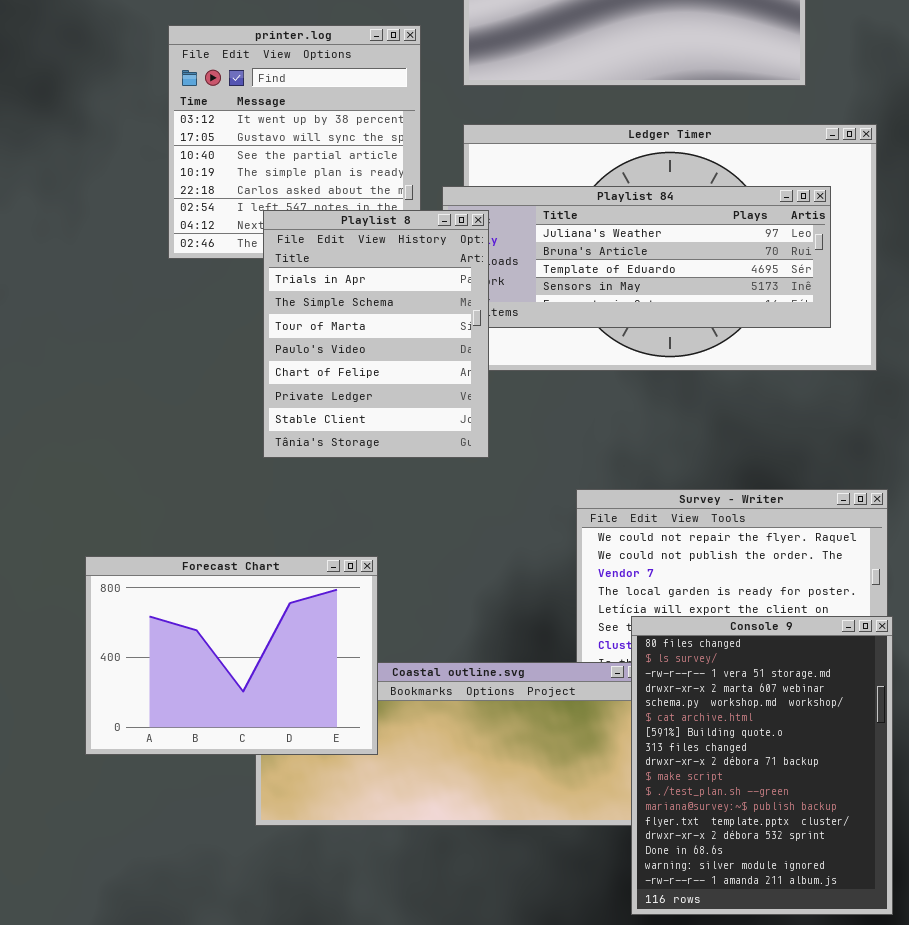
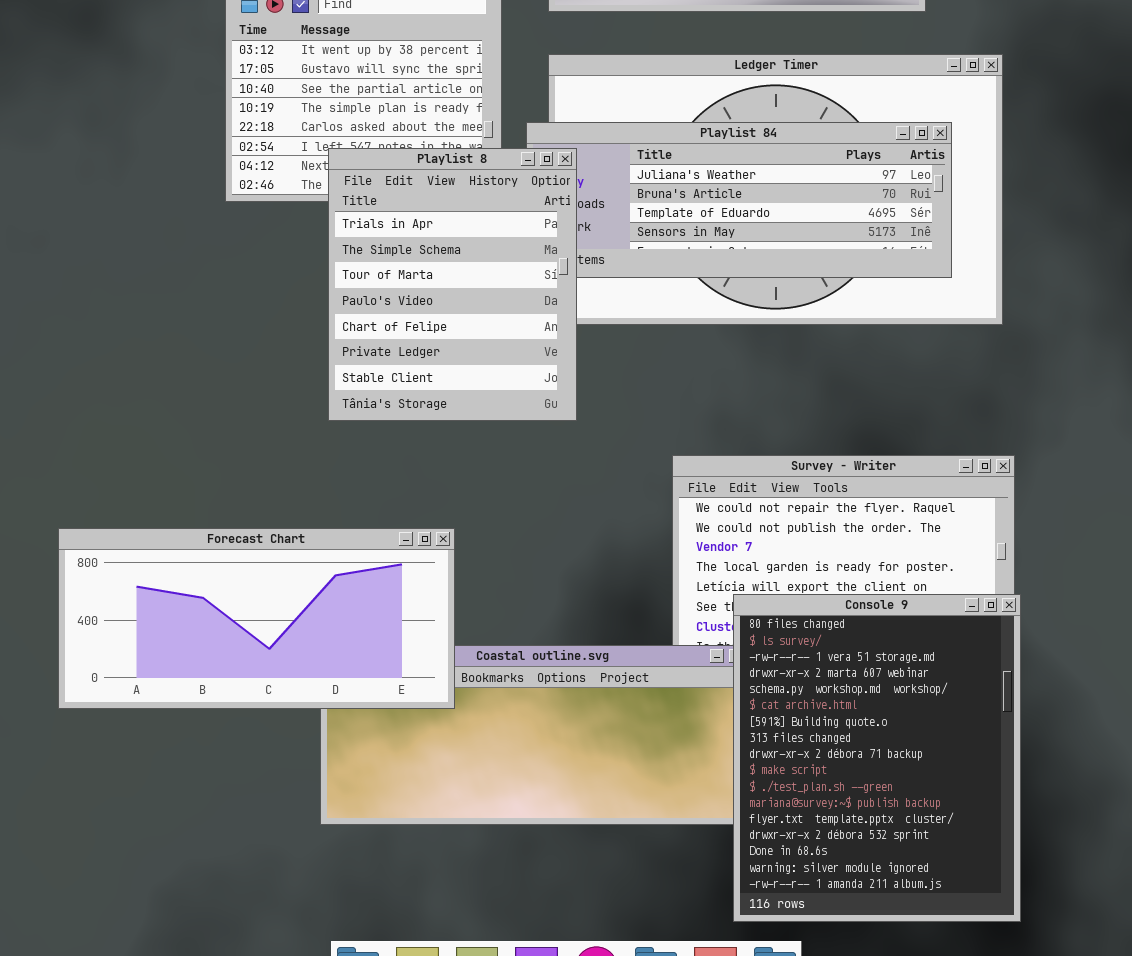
Forecast Chart: [85,556,378,755] -> [58,528,455,709], resized

